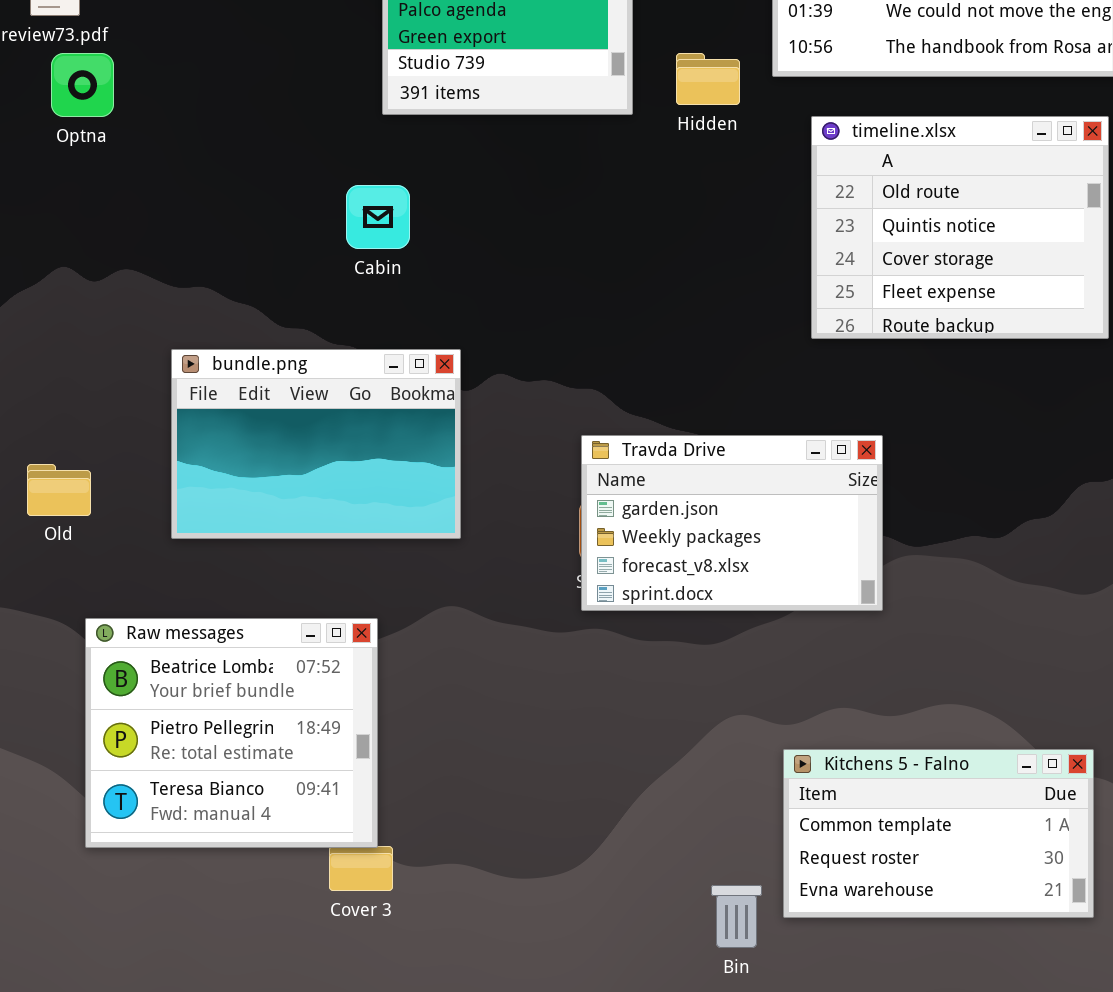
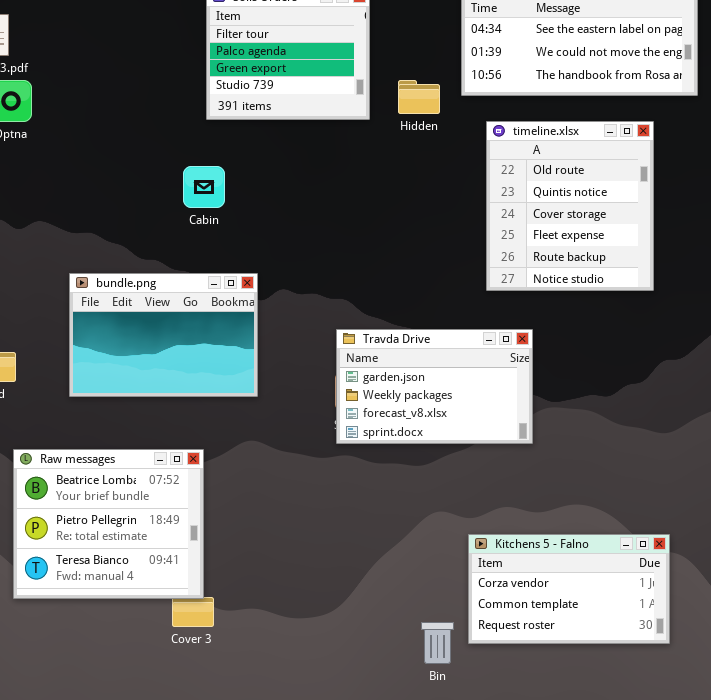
timeline.xlsx: [811,116,1109,339] -> [486,121,654,291], resized
Kitchens 5 - Falno: [783,749,1094,918] -> [468,534,670,644], scrolled up 1 row

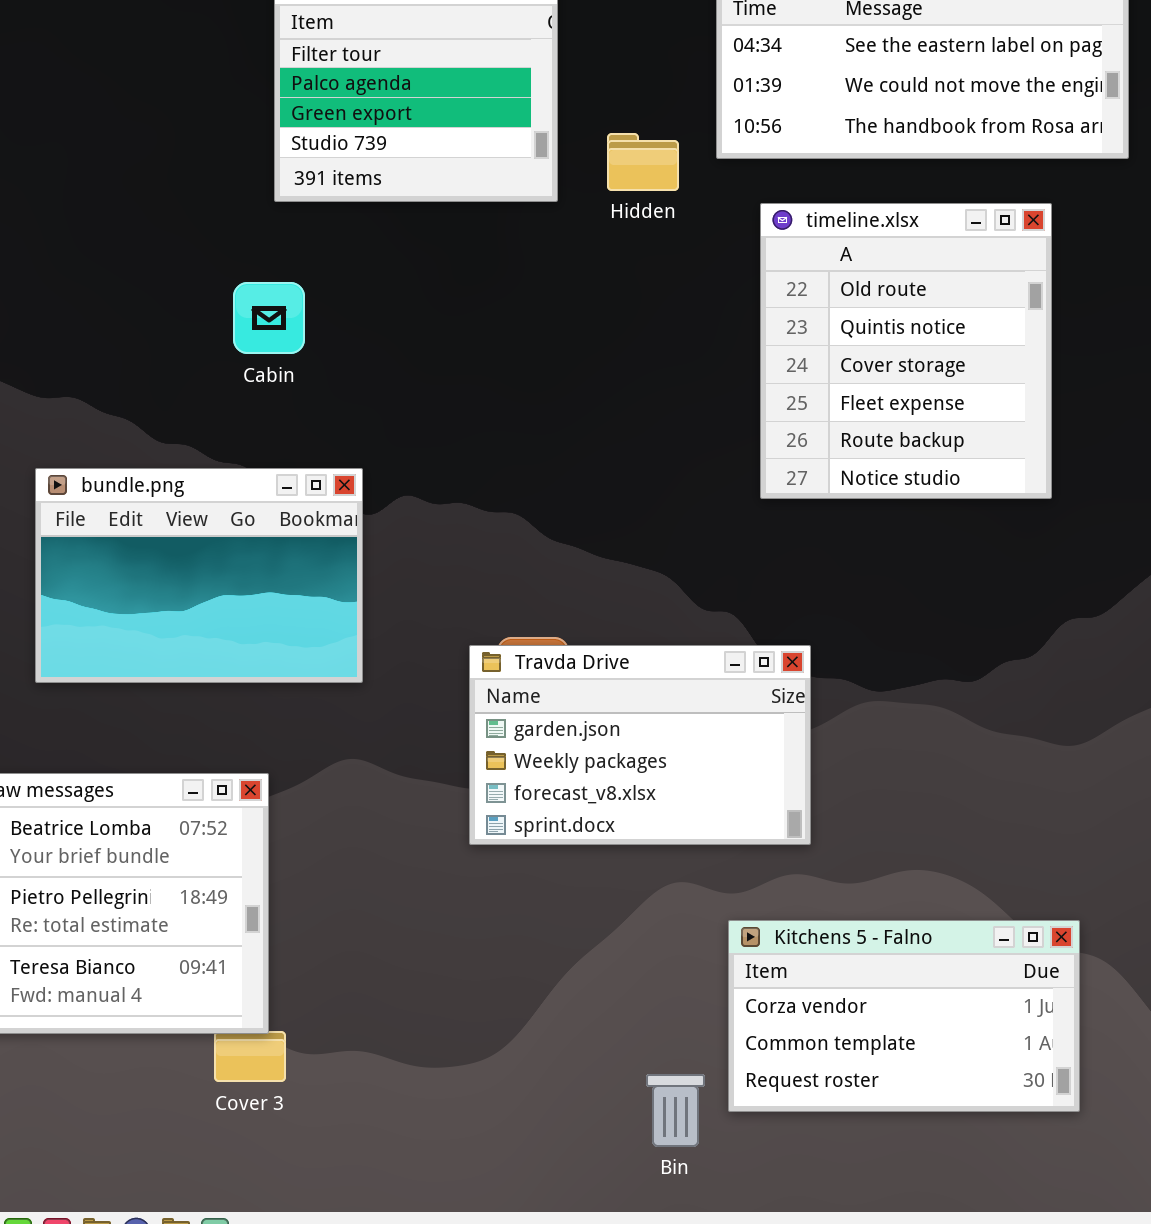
Travda Drive: [336,329,533,444] -> [469,645,811,845], moved

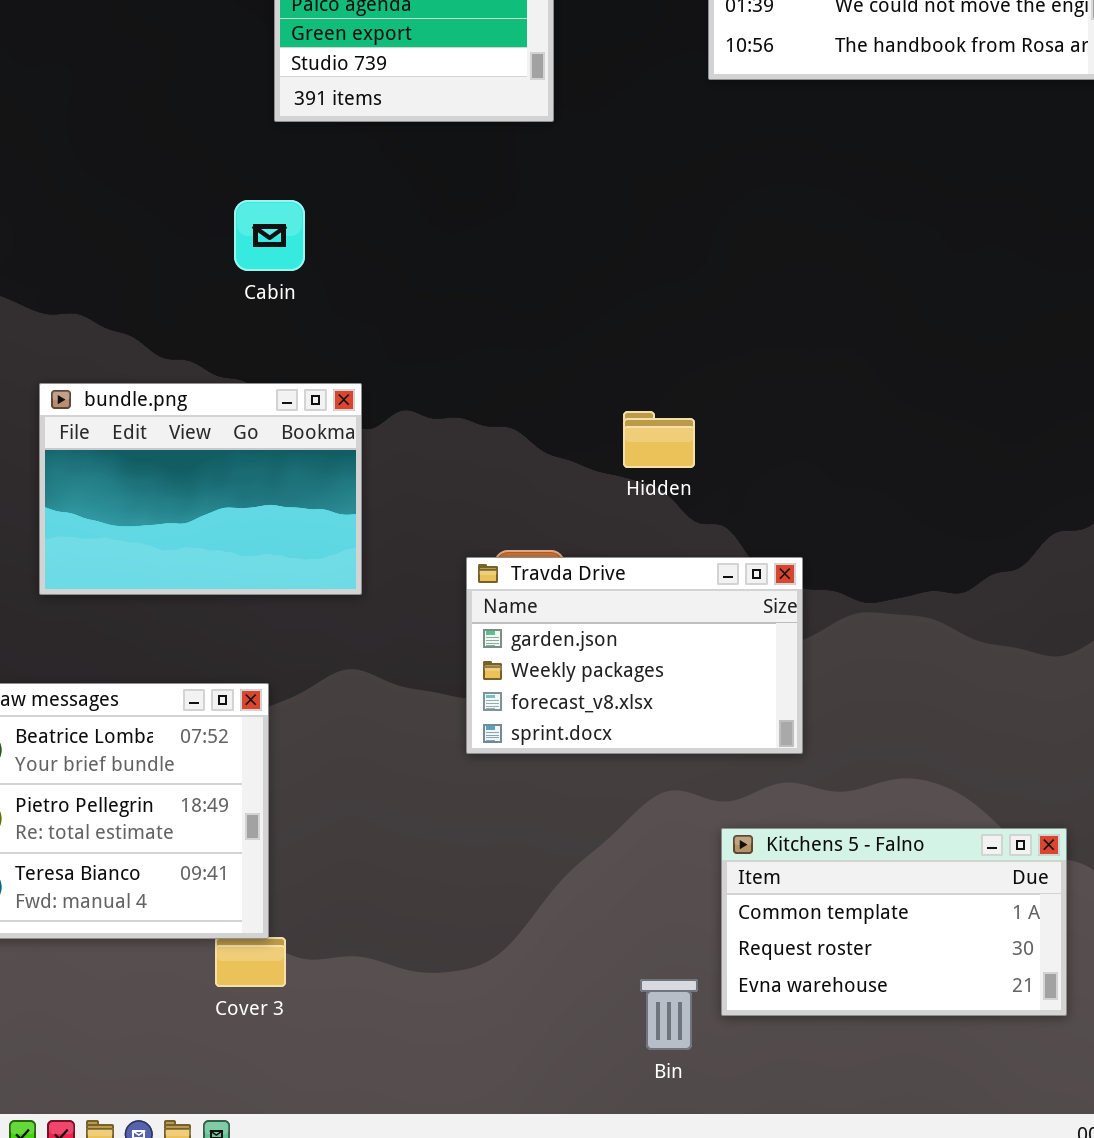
Hidden: [607,133,679,191] -> [623,411,695,468], moved
timeline.xlsx: [760,203,1052,499] -> none, closed
Kitchens 5 - Falno: [728,920,1080,1112] -> [721,828,1067,1016], scrolled down 1 row

